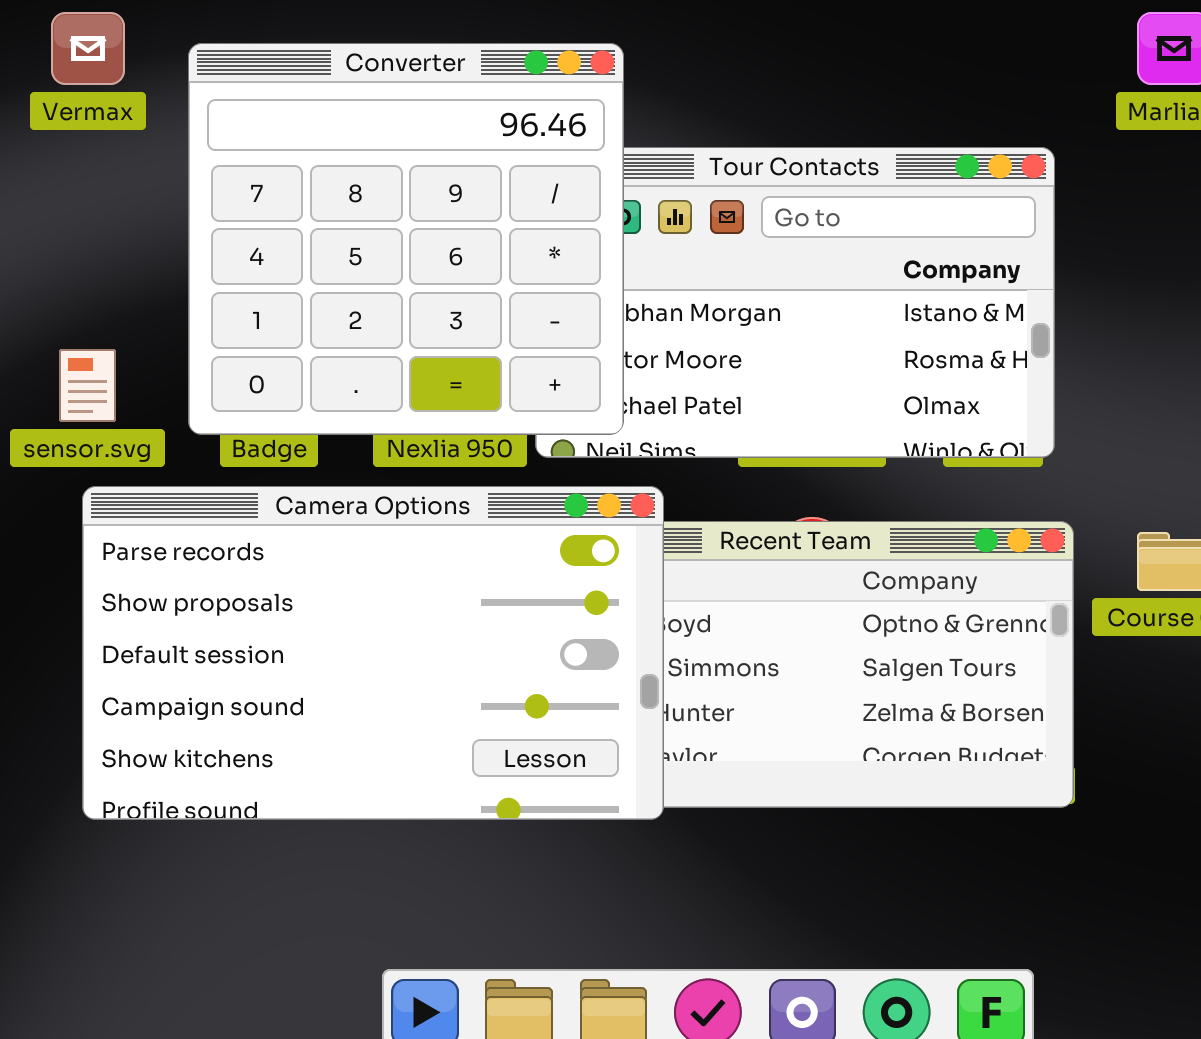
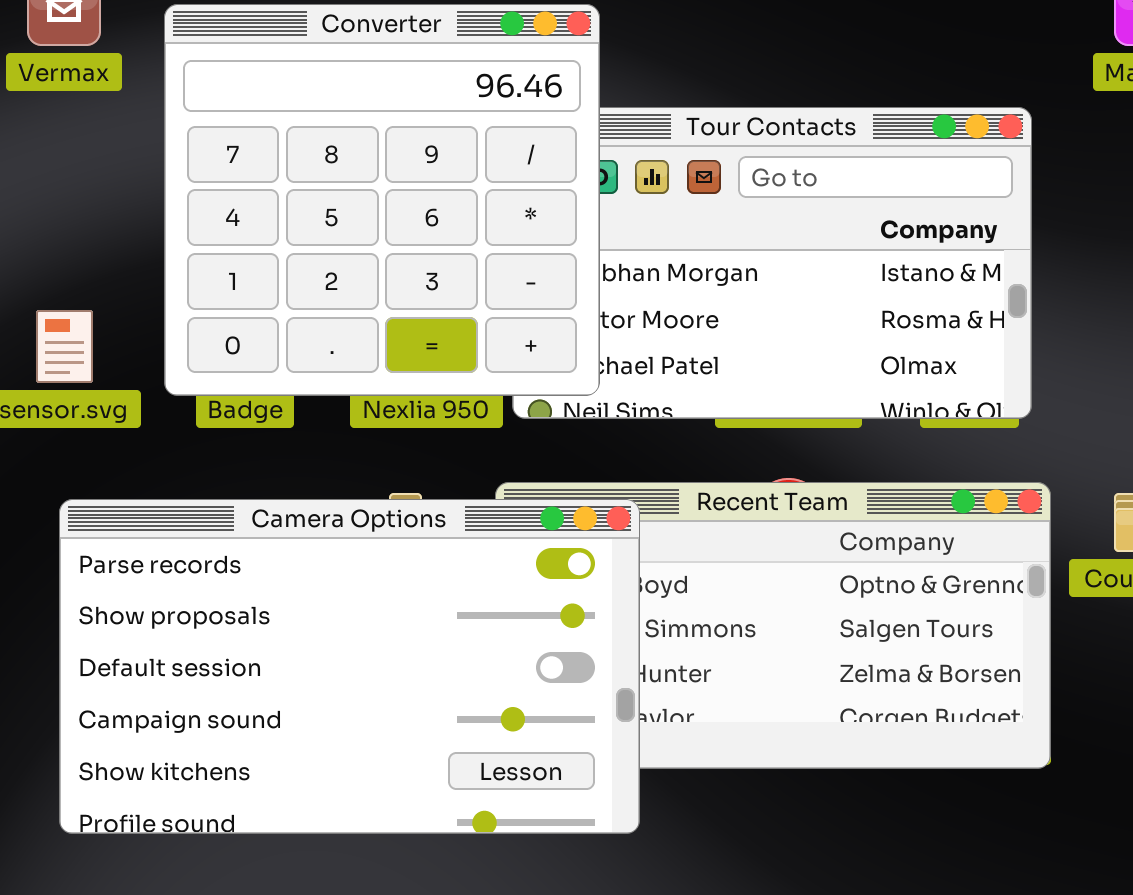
Camera Options: [82,486,664,820] -> [59,499,640,834], moved

